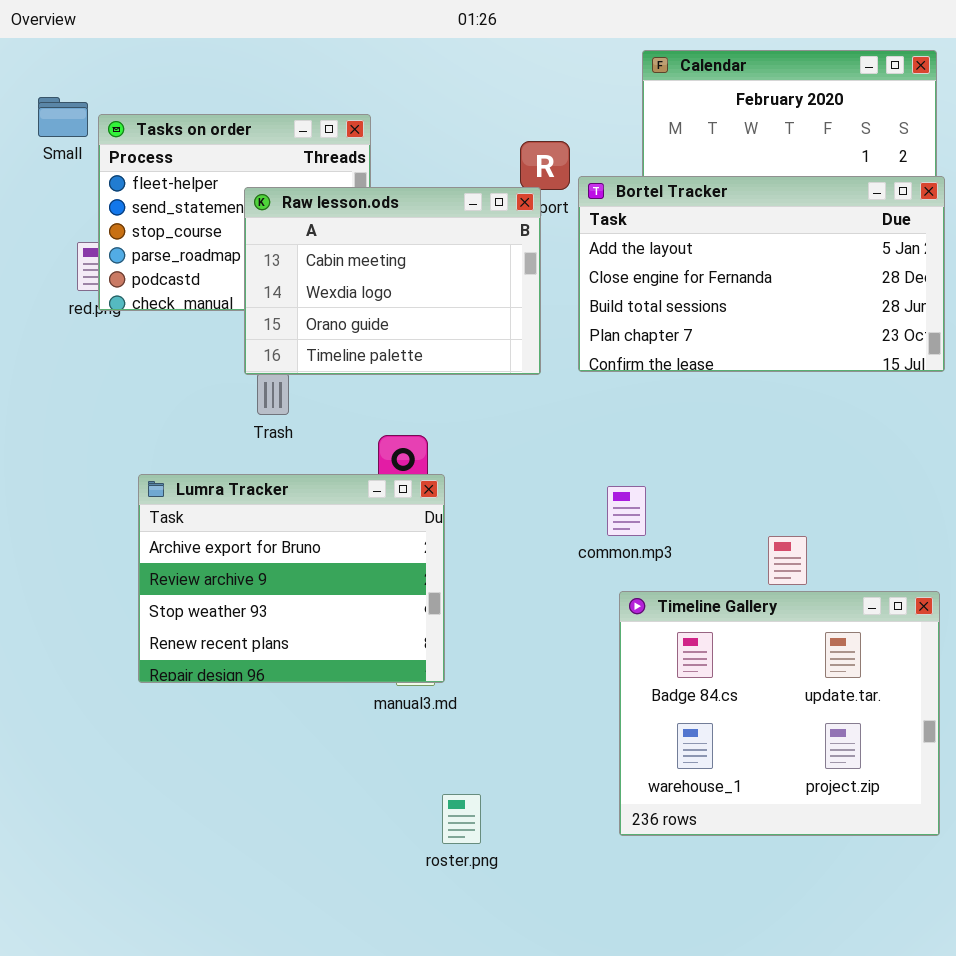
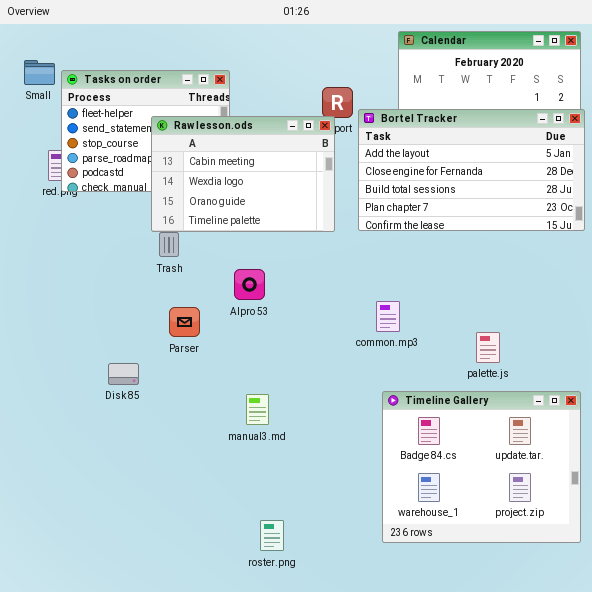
Lumra Tracker: [138,474,445,683] -> none, closed
Timeline Gallery: [619,591,940,836] -> [382,391,581,543], moved
roster.png: [442,794,481,844] -> [260,520,284,551], moved

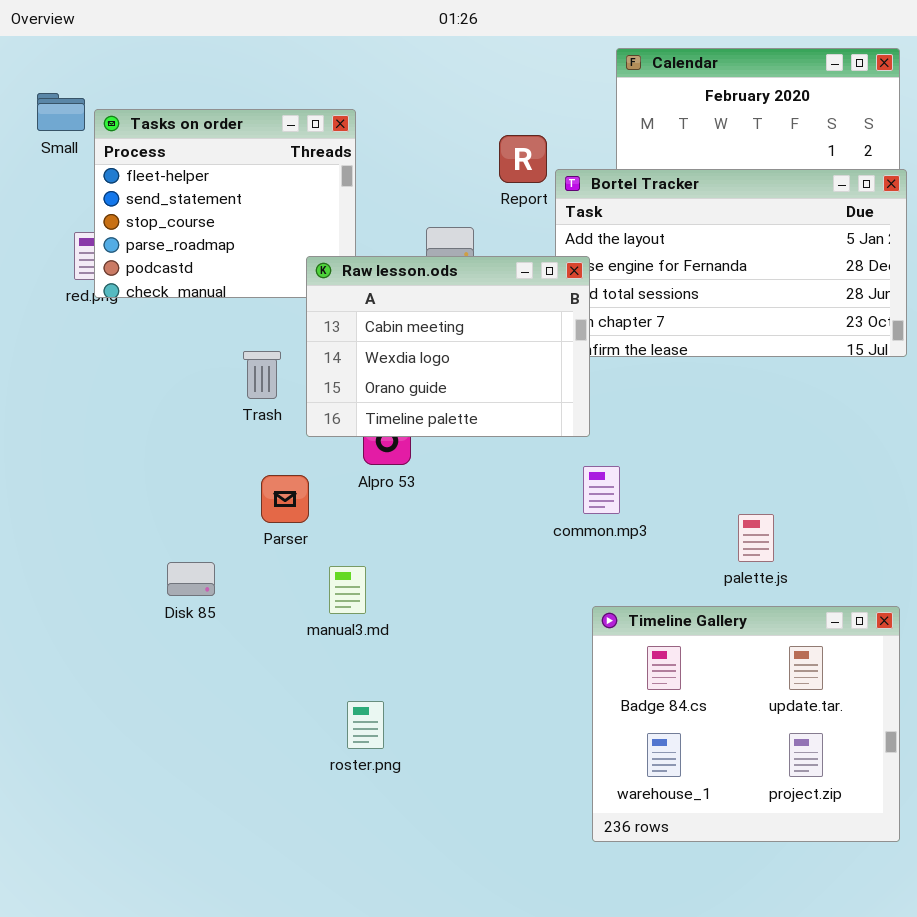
Raw lesson.ods: [151,116,335,232] -> [306,256,590,437], moved
manual3.md: [246,394,269,425] -> [329,566,366,614], moved
roster.png: [260,520,284,551] -> [347,701,384,749], moved

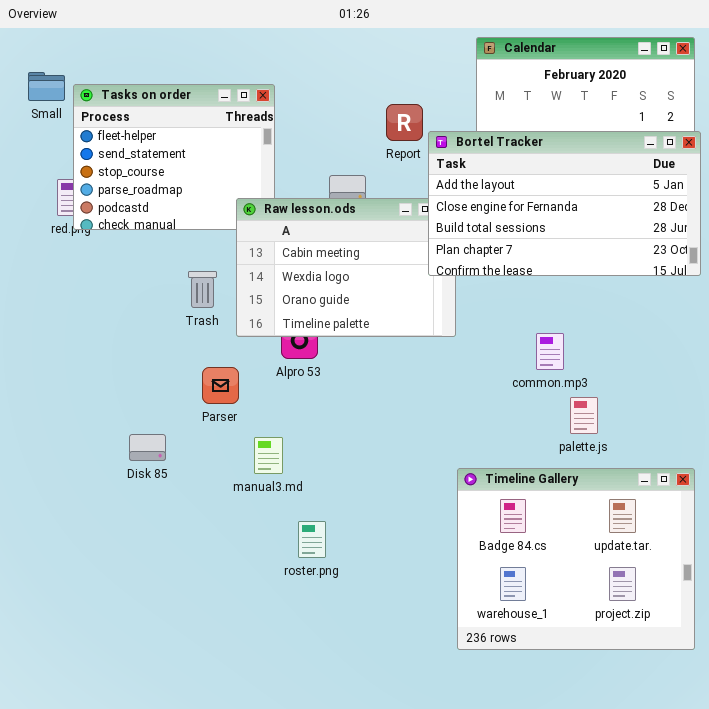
Bortel Tracker: [555,169,907,357] -> [428,131,701,276], raised
common.mp3: [583,466,620,514] -> [536,333,564,370], moved
roster.png: [347,701,384,749] -> [298,521,326,558], moved

